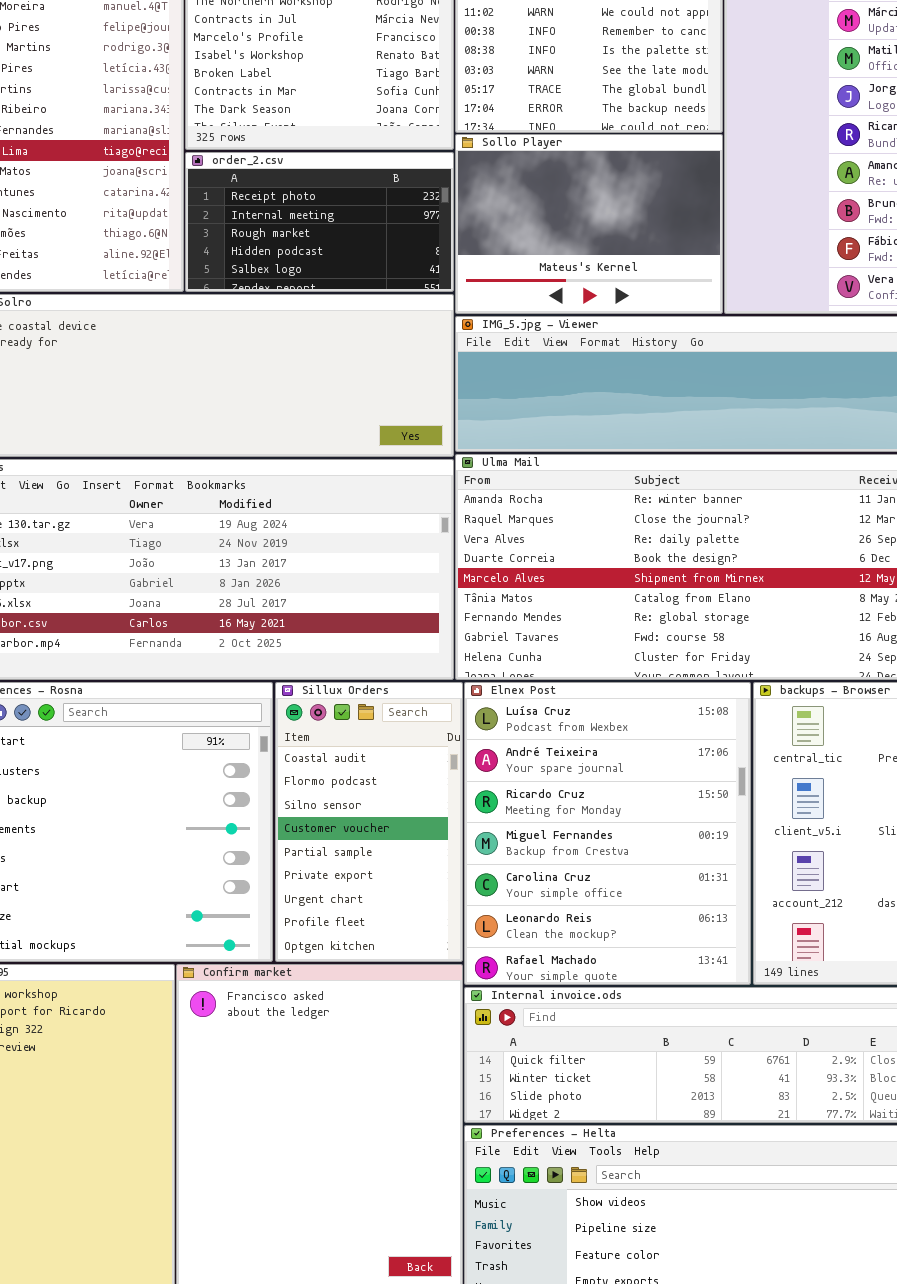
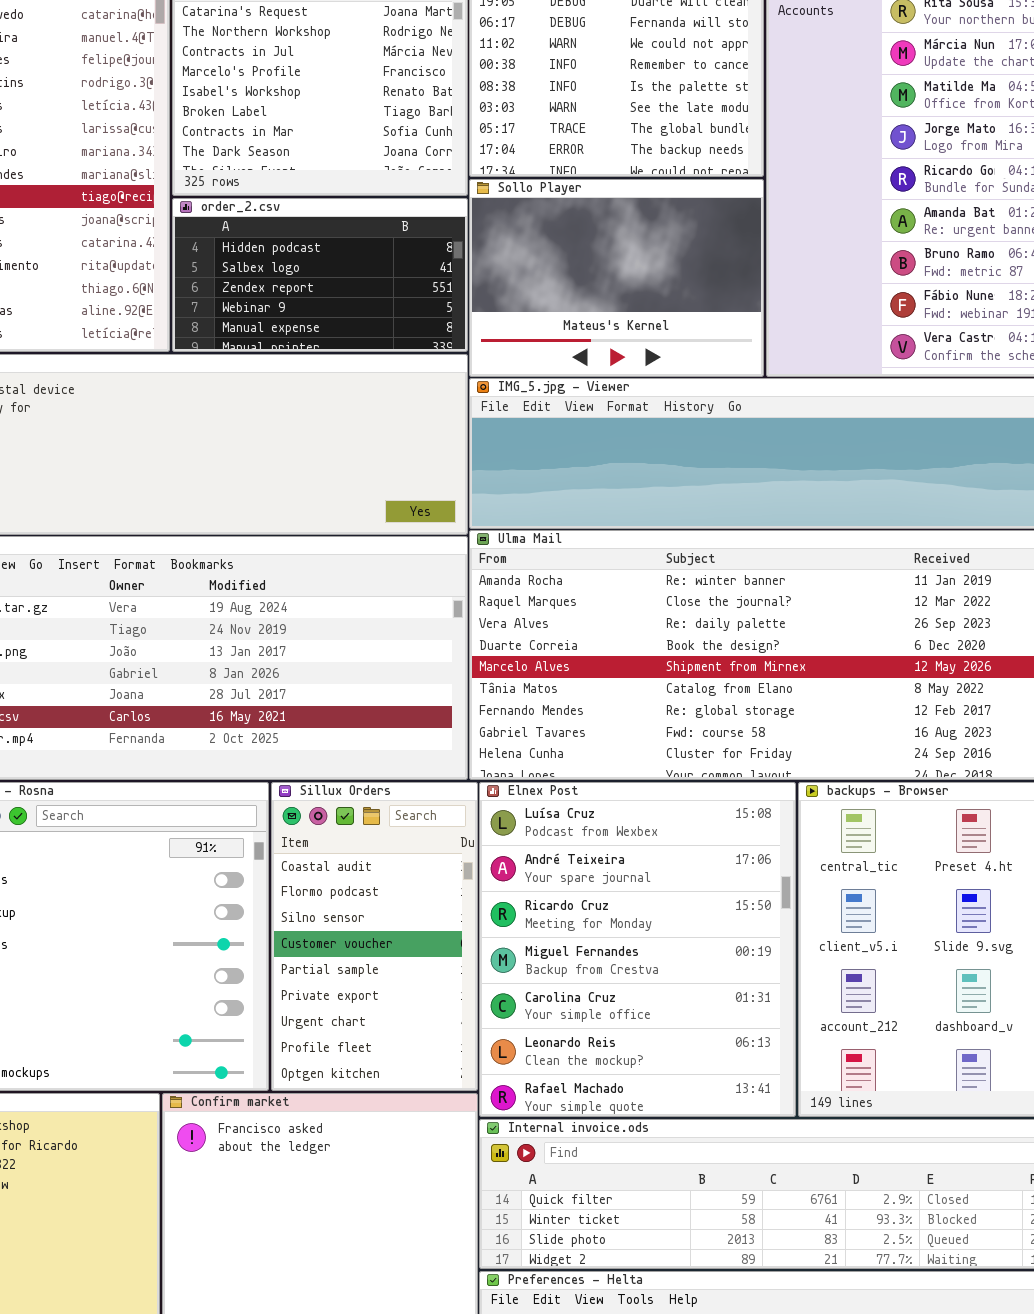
order_2.csv: [185,152,454,292] -> [172,198,468,352], scrolled down 3 rows

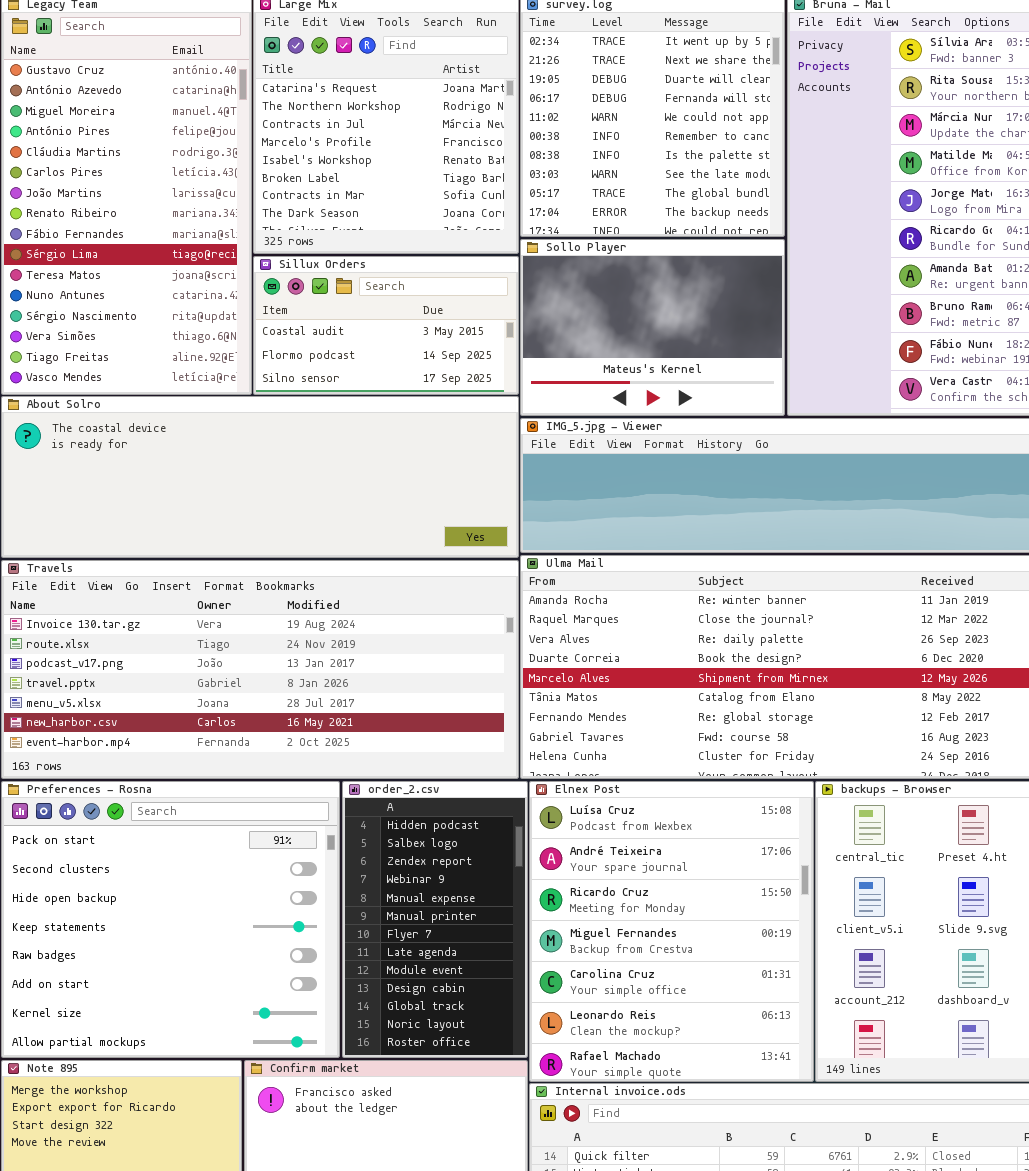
order_2.csv: [172,198,468,352] -> [342,781,528,1058], moved, resized
Sillux Orders: [271,782,478,1091] -> [253,256,519,395], moved, resized

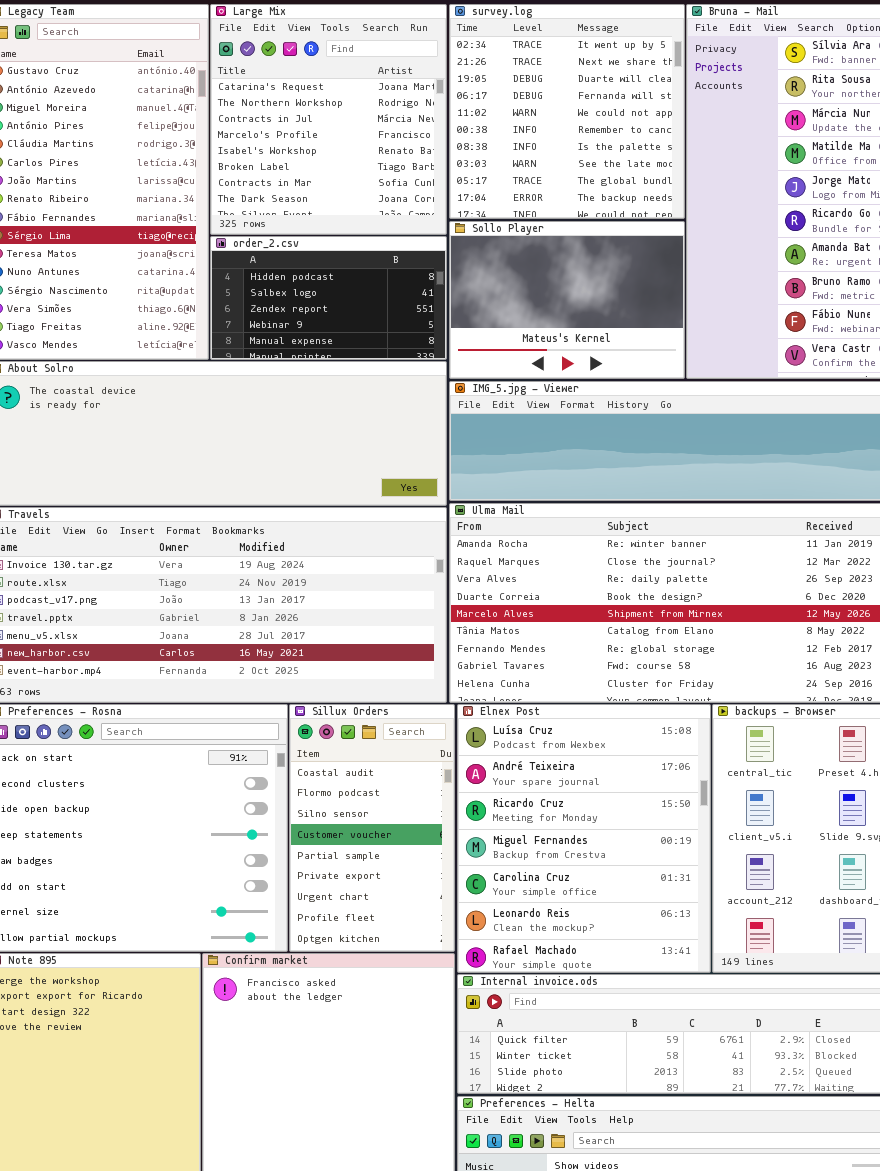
Sillux Orders: [253,256,519,395] -> [289,704,455,952], moved, resized
order_2.csv: [342,781,528,1058] -> [210,236,447,360], moved, resized

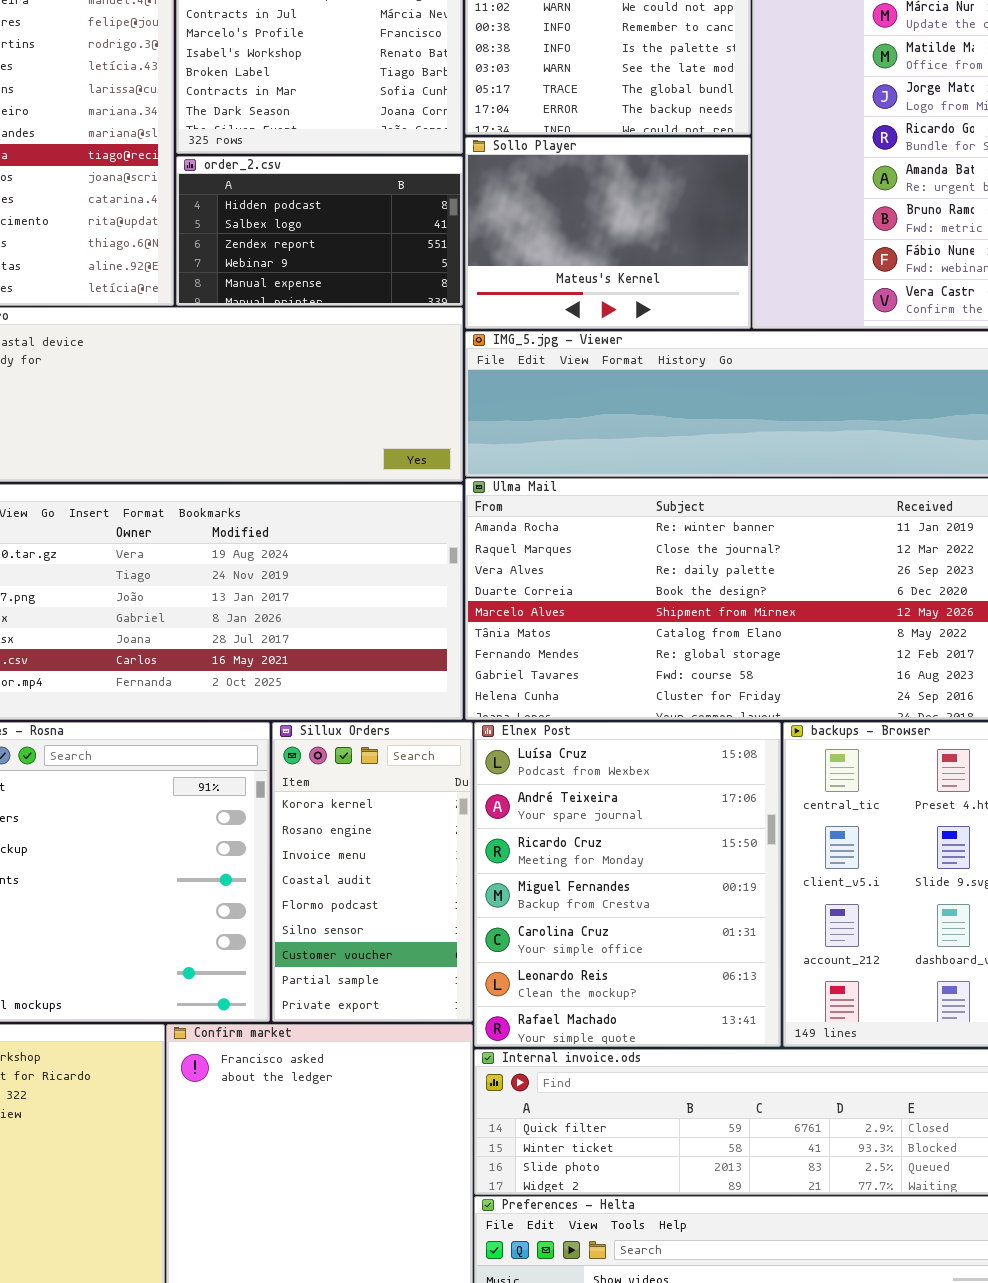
Sillux Orders: [289,704,455,952] -> [272,722,473,1022], scrolled up 3 rows

